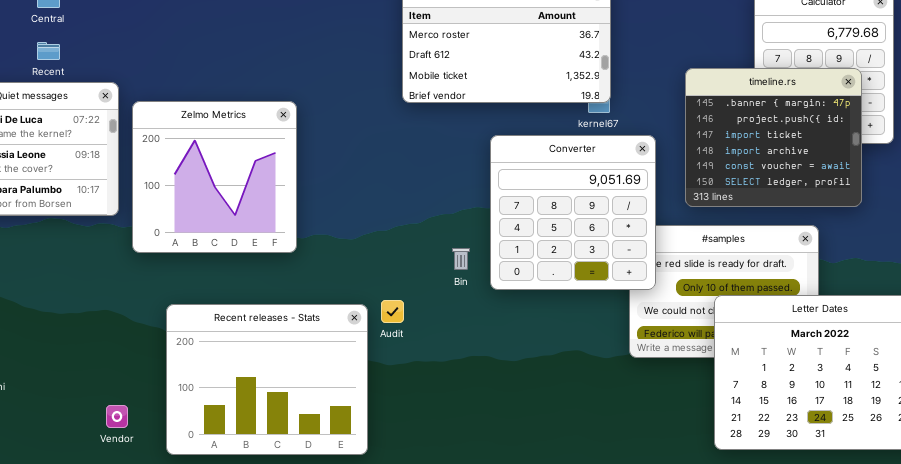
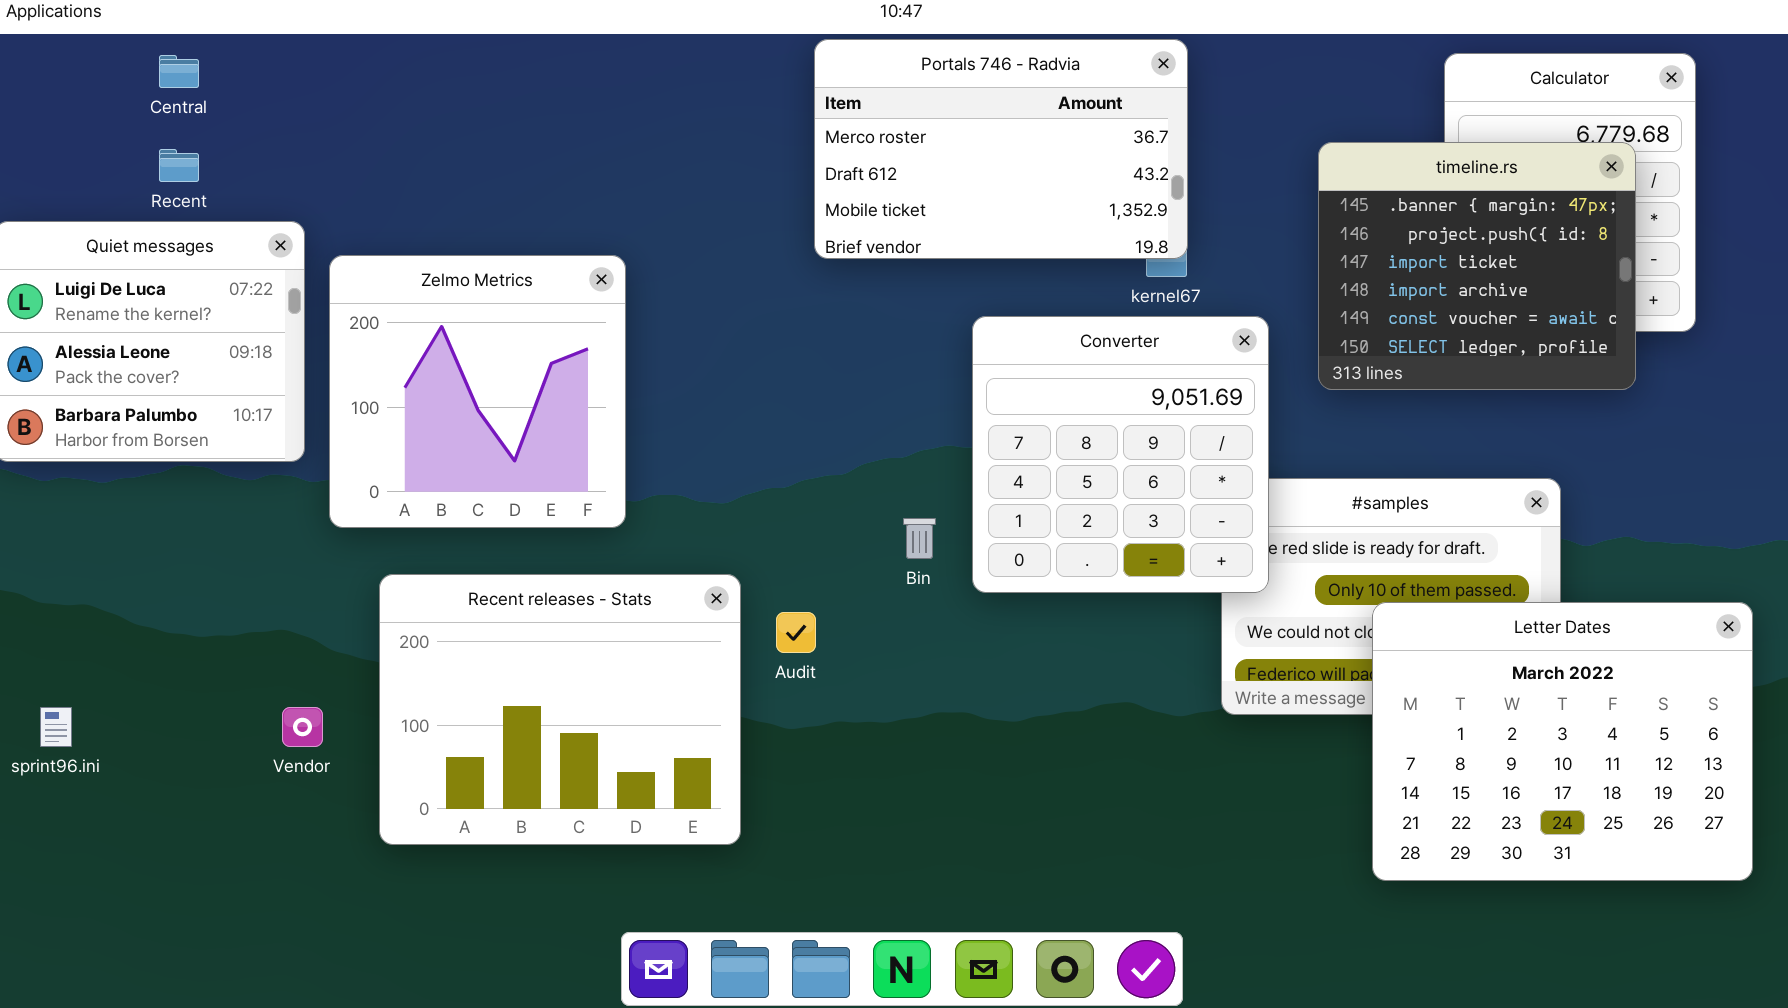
timeline.rs: [685,68,862,207] -> [1318,142,1636,390], moved
Recent releases - Stats: [166,304,368,455] -> [379,574,741,845], moved
Vendor: [106,405,128,428] -> [282,707,323,747], moved

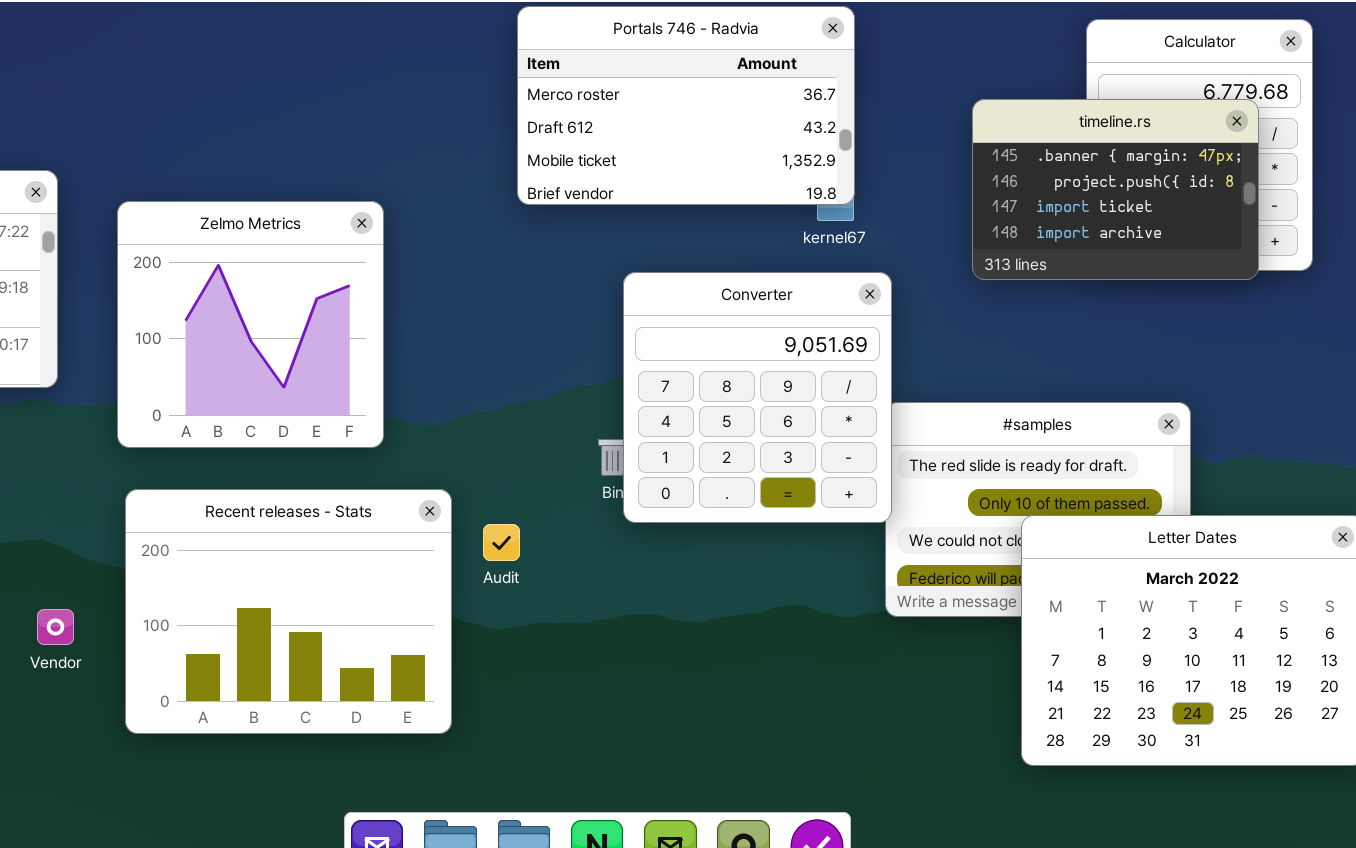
timeline.rs: [1318,142,1636,390] -> [972,99,1259,280], resized
Zelmo Metrics: [329,255,626,528] -> [117,201,384,448], moved
Converter: [972,316,1269,593] -> [623,272,892,523], moved

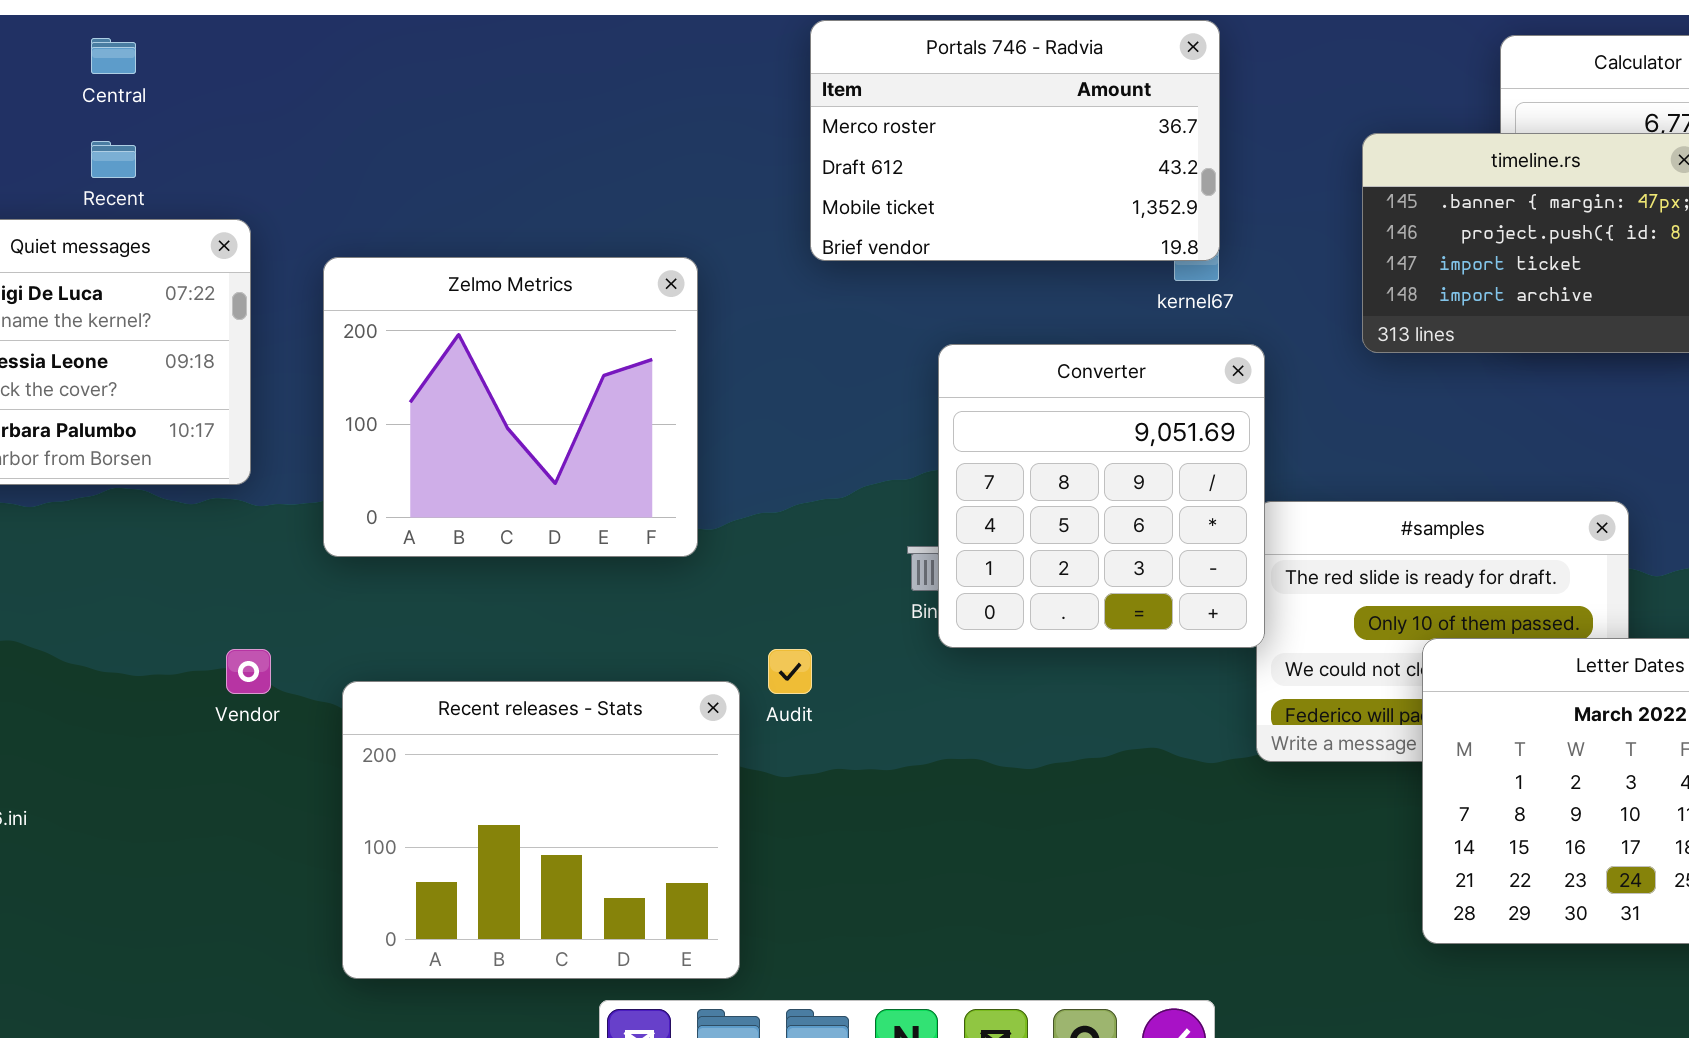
Zelmo Metrics: [117,201,384,448] -> [323,257,698,557], resized
Recent releases - Stats: [125,489,452,734] -> [342,681,740,979], moved
Vendor: [37,609,74,645] -> [226,649,271,694], moved

